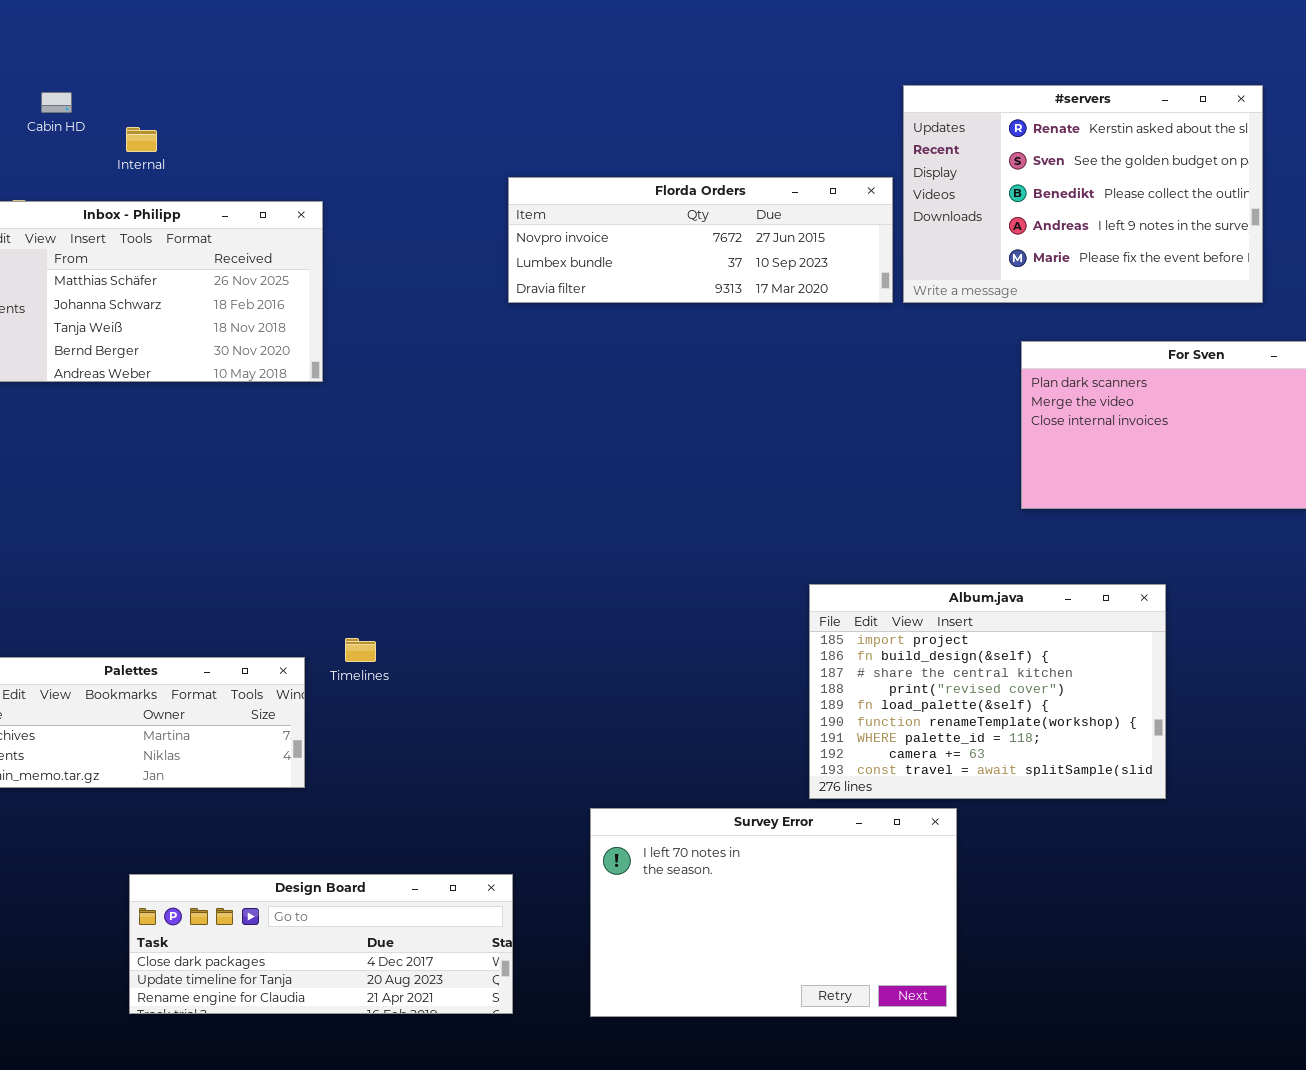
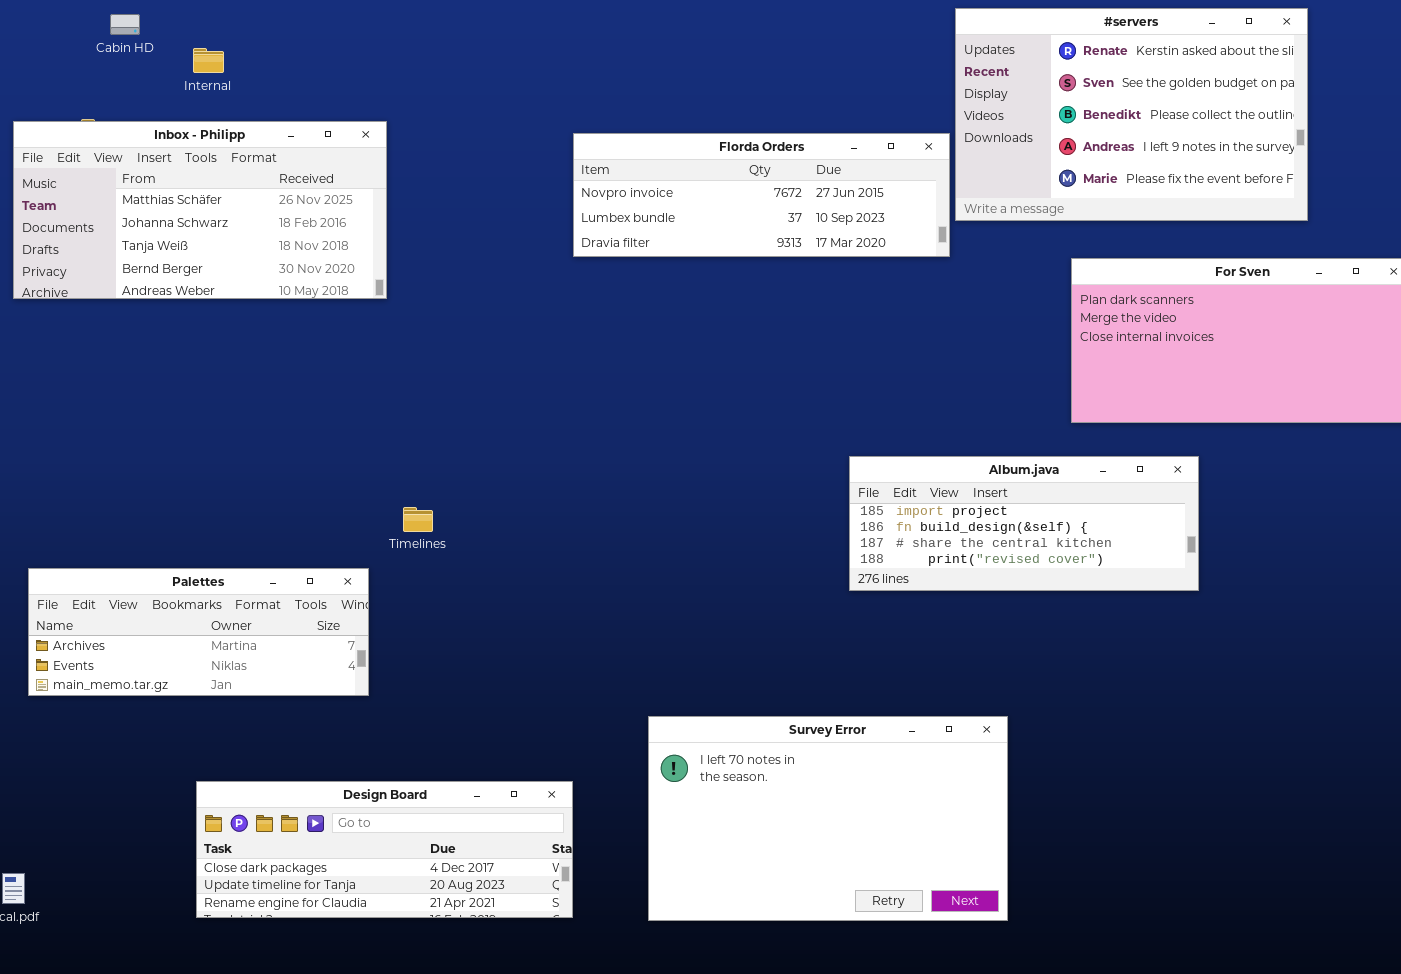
Florda Orders: [508,177,893,303] -> [573,133,950,257], moved
Album.java: [809,584,1166,799] -> [849,456,1199,591], moved, resized
Timelines: [345,638,376,662] -> [403,507,433,532], moved

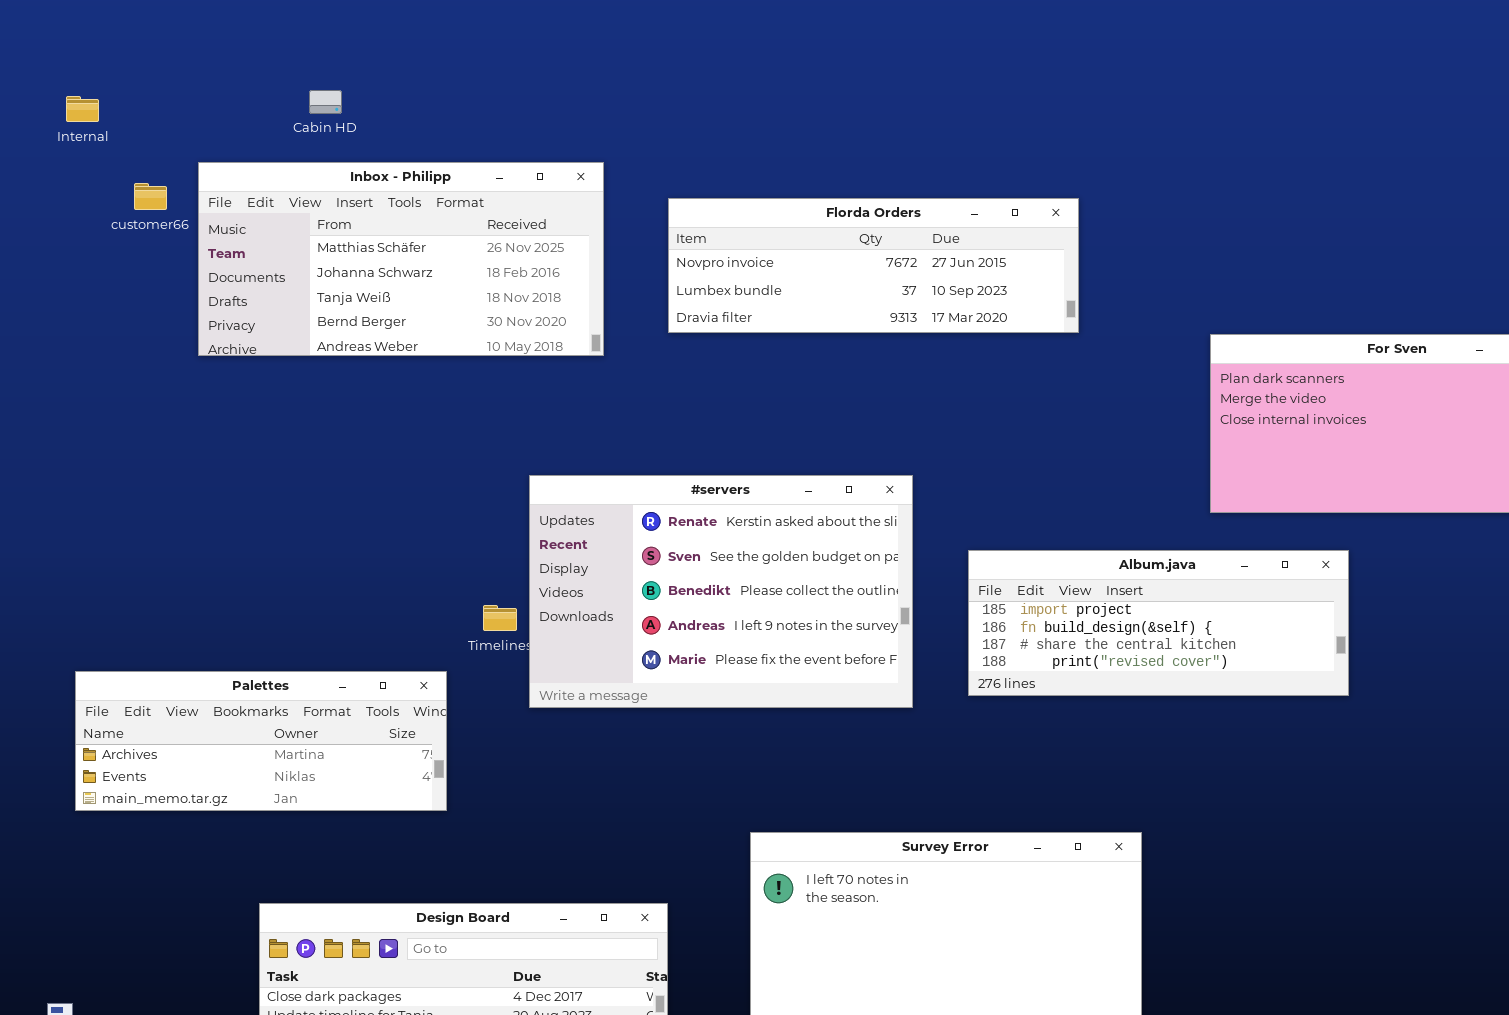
#servers: [955,8,1308,221] -> [529,475,913,708], moved
Cabin HD: [110,14,140,35] -> [309,90,342,114], moved
Internal: [193,48,224,73] -> [66,96,99,122], moved
Inbox - Philipp: [13,121,387,299] -> [198,162,604,356], moved

